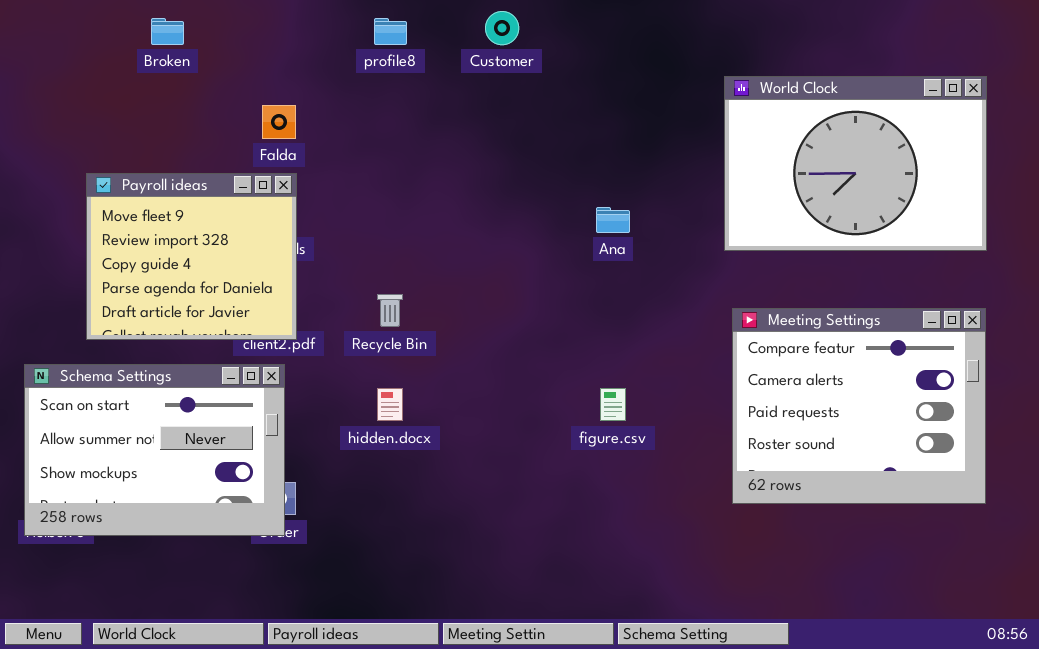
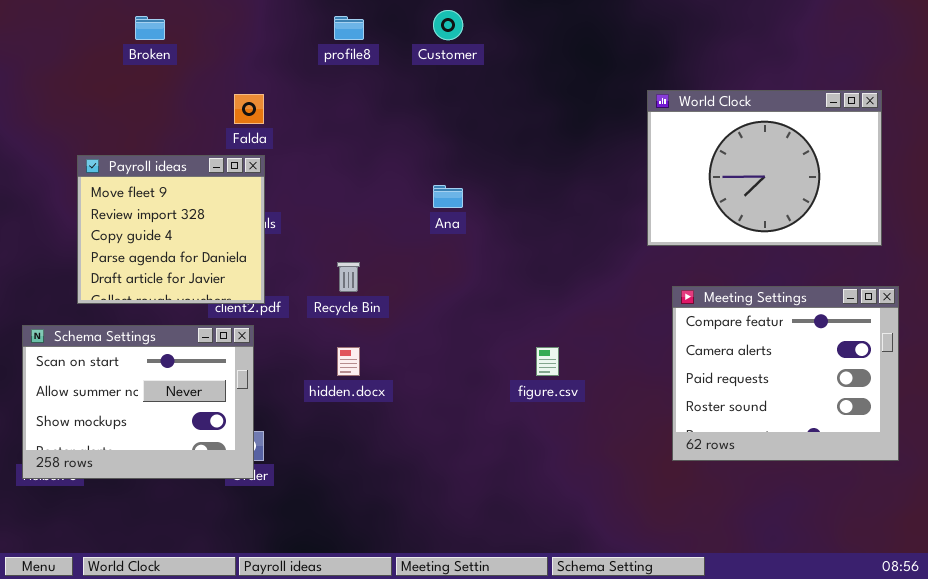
World Clock: [724,76,987,251] -> [647,90,882,246], moved
Ana: [596,207,630,233] -> [433,185,463,208], moved
Meeting Settings: [732,308,986,504] -> [672,286,899,461], moved

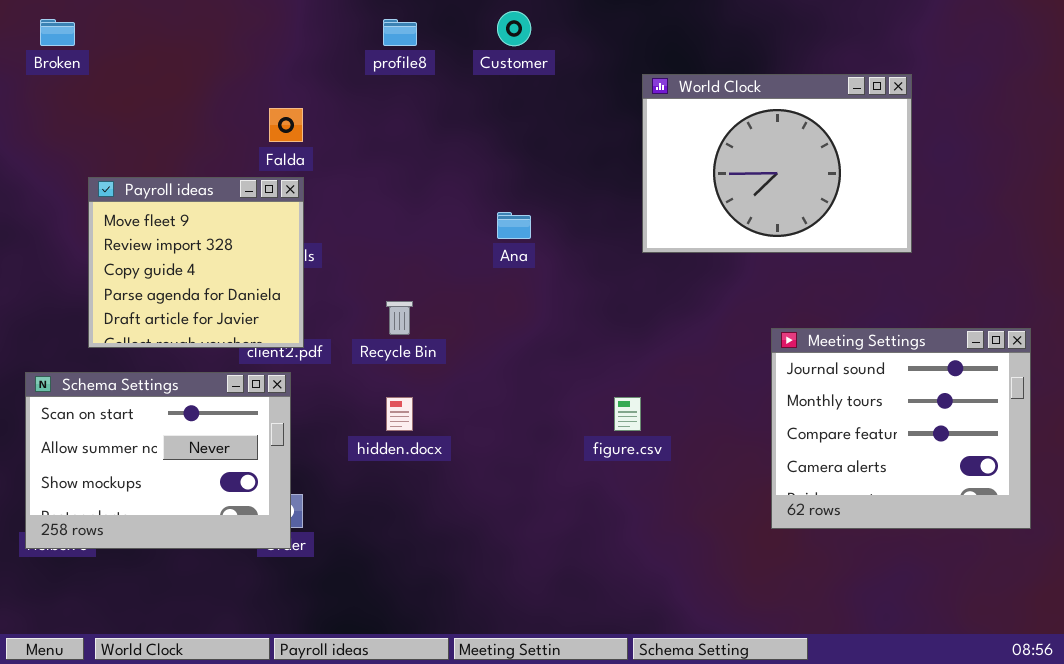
Broken: [135,16,165,40] -> [40,19,75,46], moved
World Clock: [647,90,882,246] -> [642,74,912,253], moved
Meeting Settings: [672,286,899,461] -> [771,328,1031,529], scrolled up 2 rows

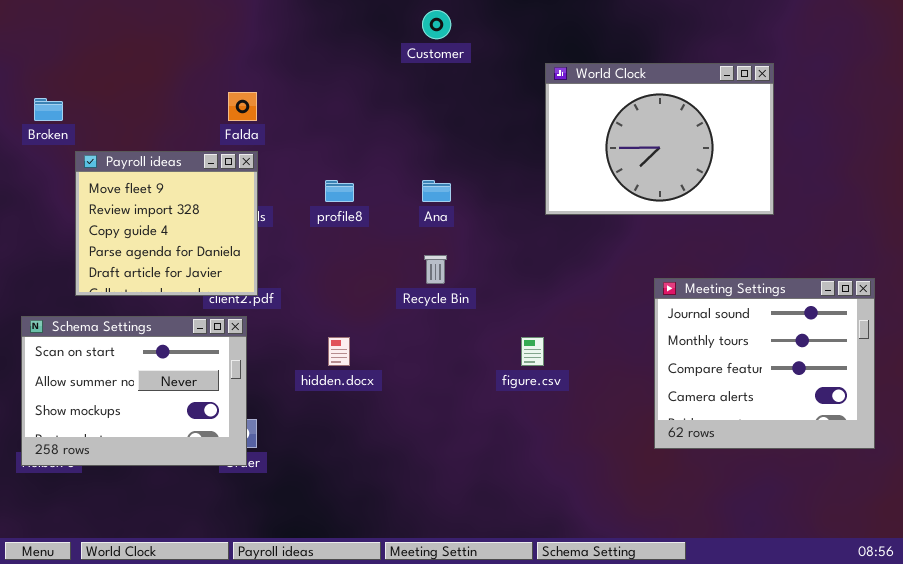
Broken: [40,19,75,46] -> [34,98,63,121], moved
profile8: [383,19,417,46] -> [325,180,354,202], moved
Recycle Bin: [386,301,413,335] -> [424,255,447,284], moved

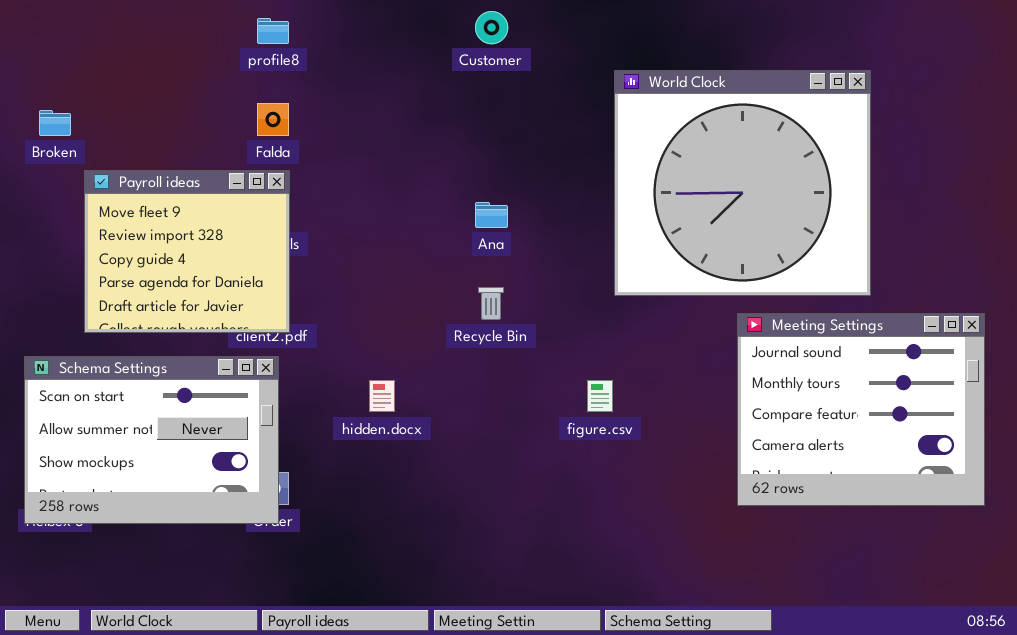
World Clock: [545,63,774,215] -> [614,70,871,296], resized
profile8: [325,180,354,202] -> [257,18,289,44], moved

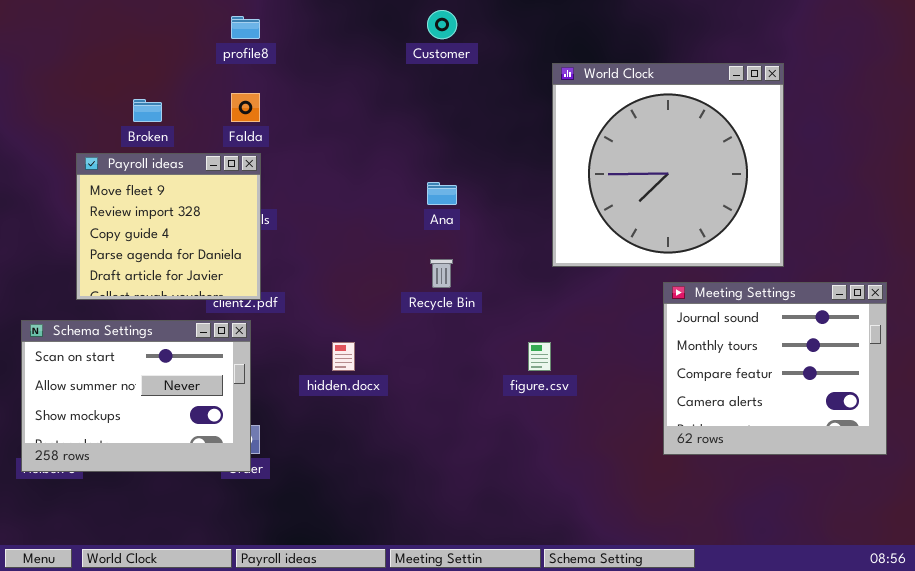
Broken: [39,110,71,136] -> [133,99,162,122], moved

